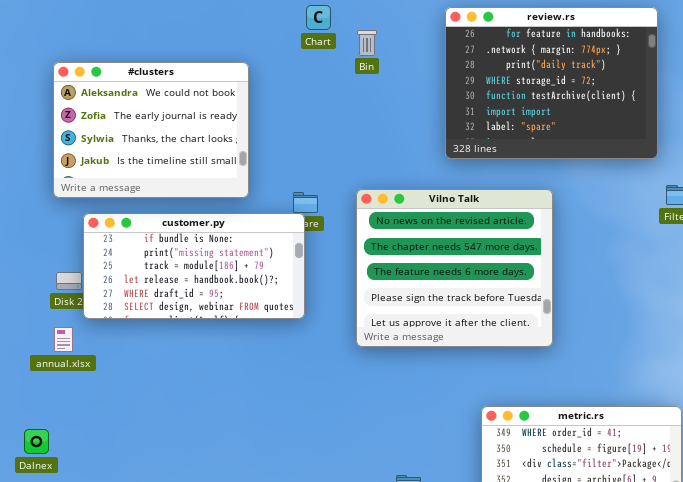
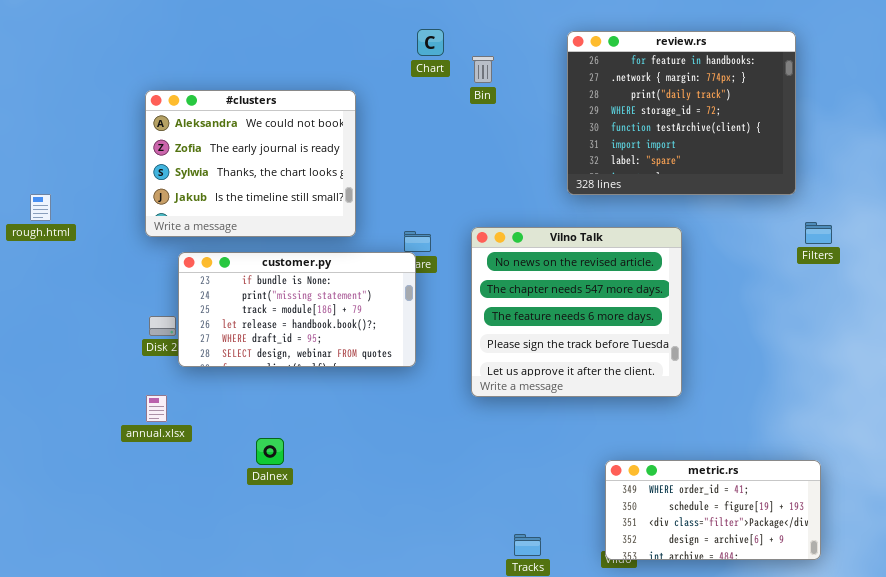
annual.xlsx: [54,327,73,352] -> [146,395,167,422], moved
Dalnex: [24,429,49,454] -> [256,438,284,465], moved

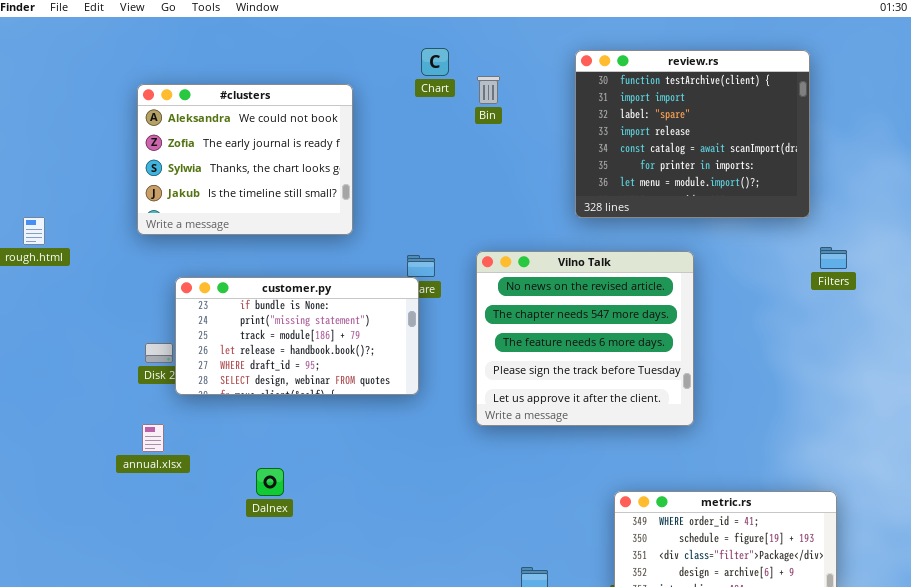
review.rs: [567,31,796,195] -> [575,50,810,218], scrolled down 4 rows
#clusters: [145,90,356,237] -> [137,84,353,235], moved

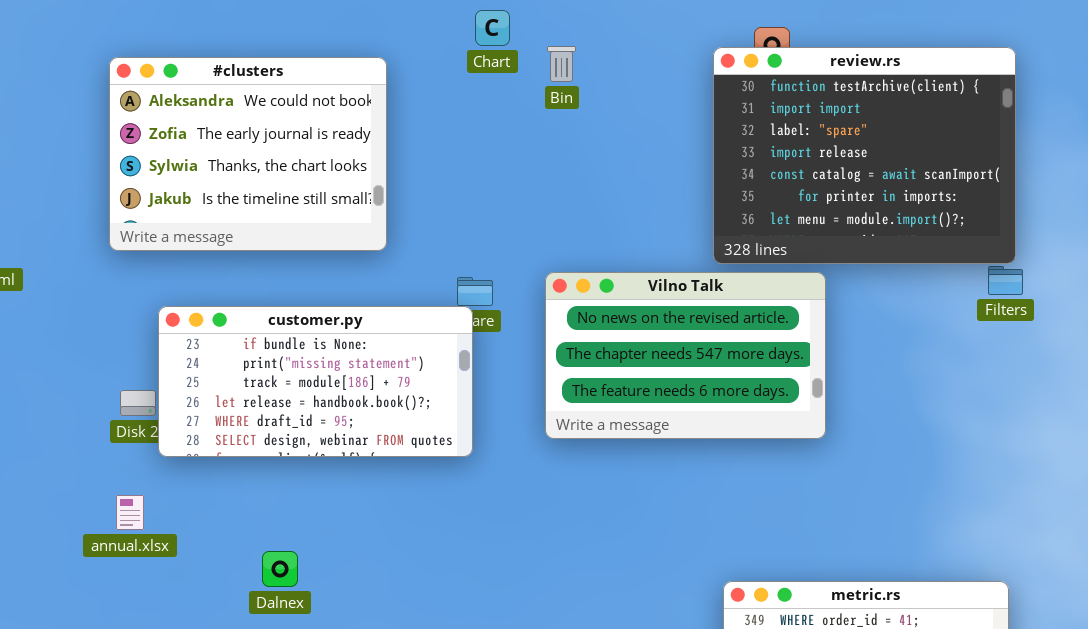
review.rs: [575,50,810,218] -> [713,47,1016,264], moved
Vilno Talk: [476,251,694,426] -> [545,272,826,439], resized

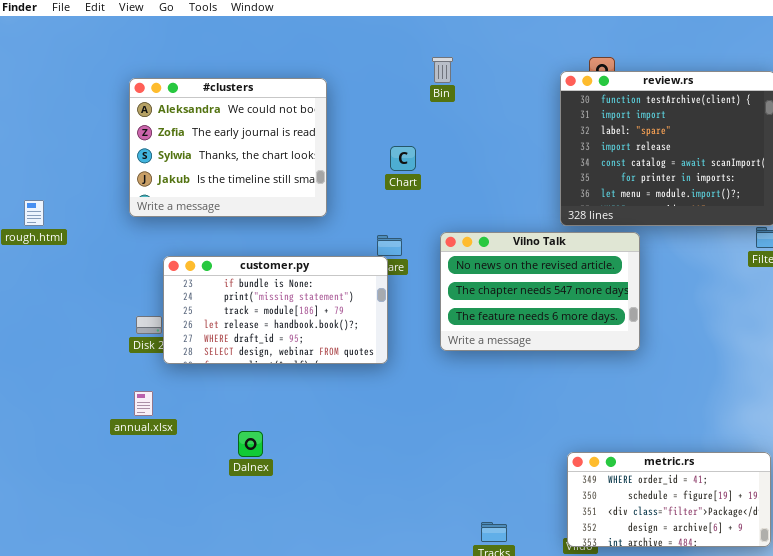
Chart: [475,10,510,46] -> [390,146,416,171], moved
Bin: [547,46,576,82] -> [432,57,453,83], moved

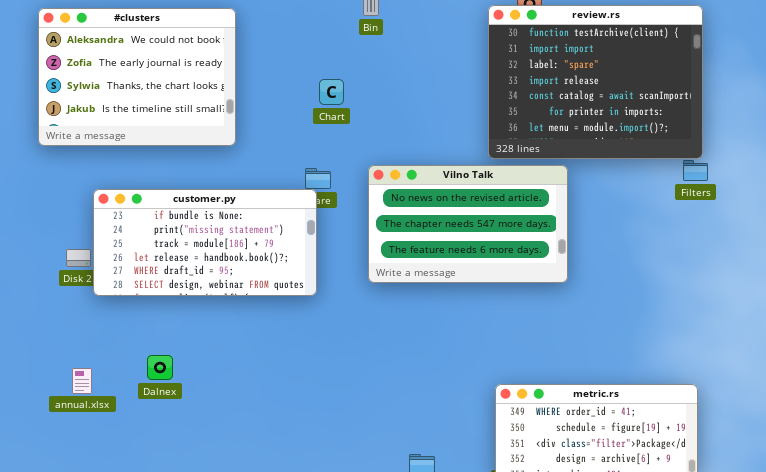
#clusters: [129,78,327,217] -> [38,8,236,146], moved
annual.xlsx: [134,391,153,416] -> [72,368,92,394], moved
Dalnex: [238,431,263,457] -> [147,355,173,380], moved

